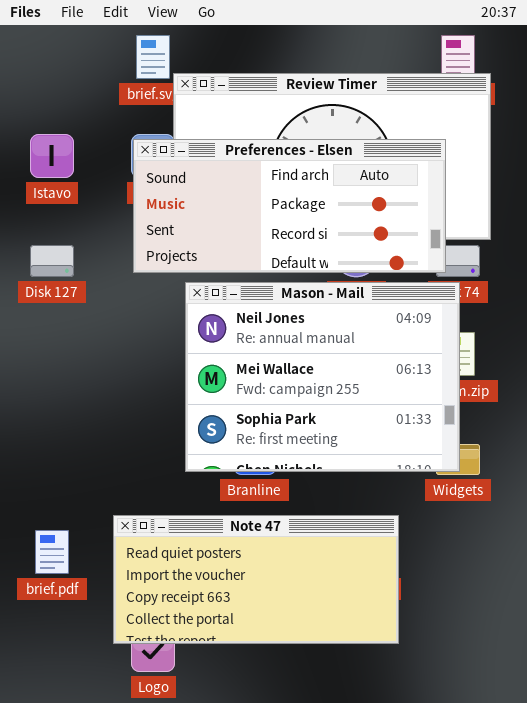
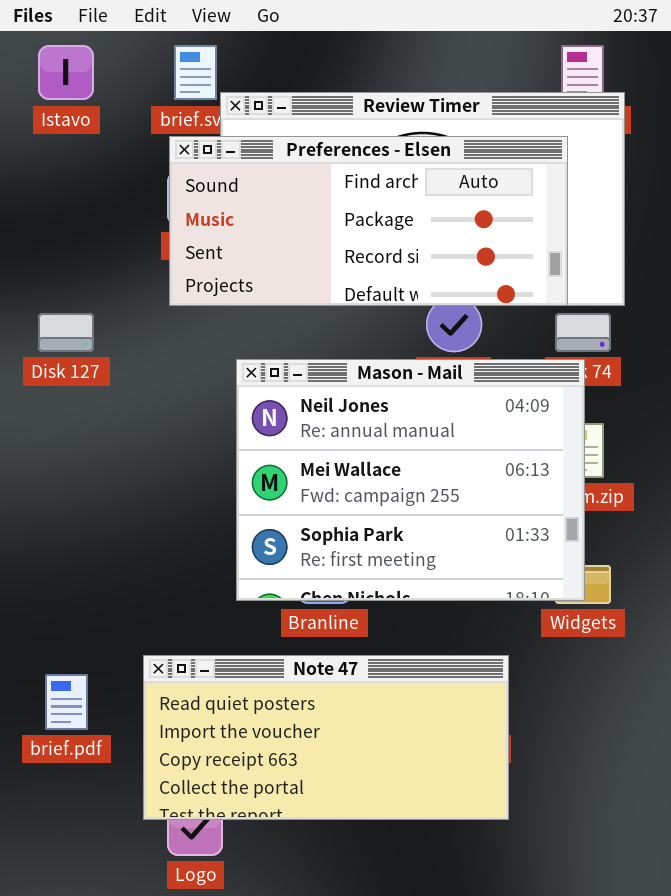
Istavo: [30,134,74,178] -> [38,45,94,100], moved
Preferences - Elsen: [133,139,446,273] -> [169,136,568,306], moved

